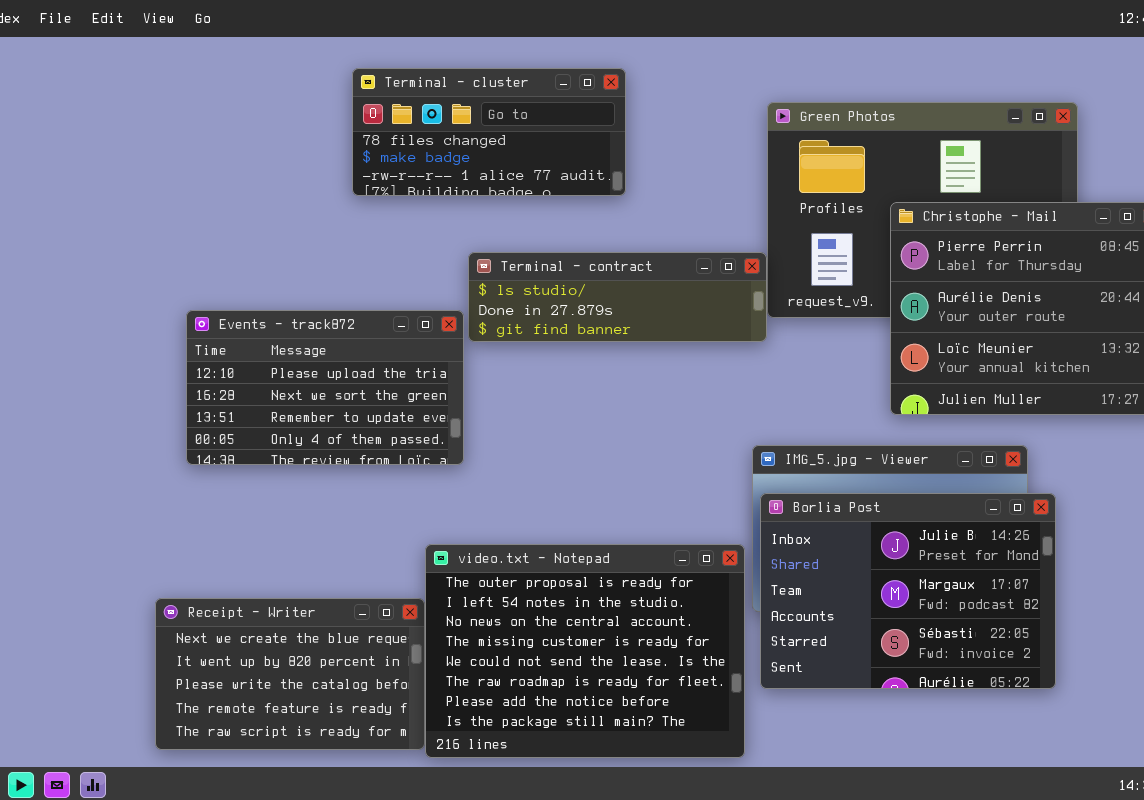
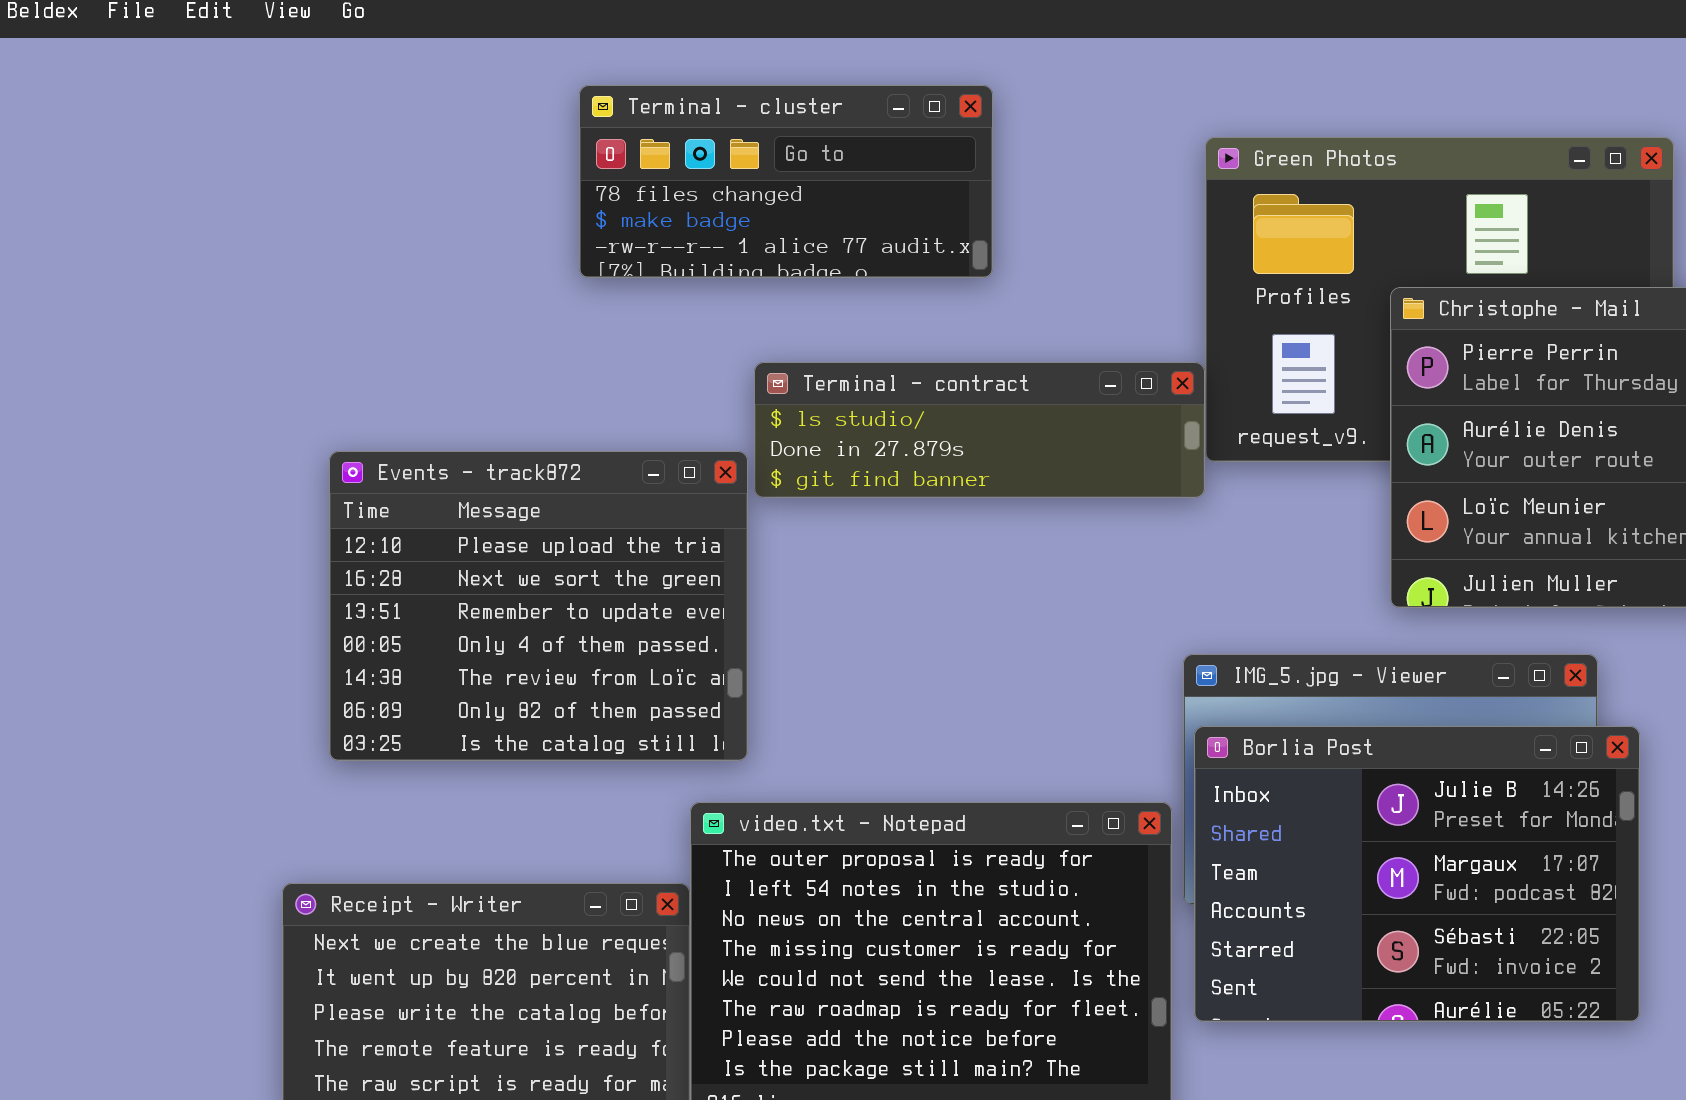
Events - track872: [186,310,464,465] -> [329,451,748,761], resized

